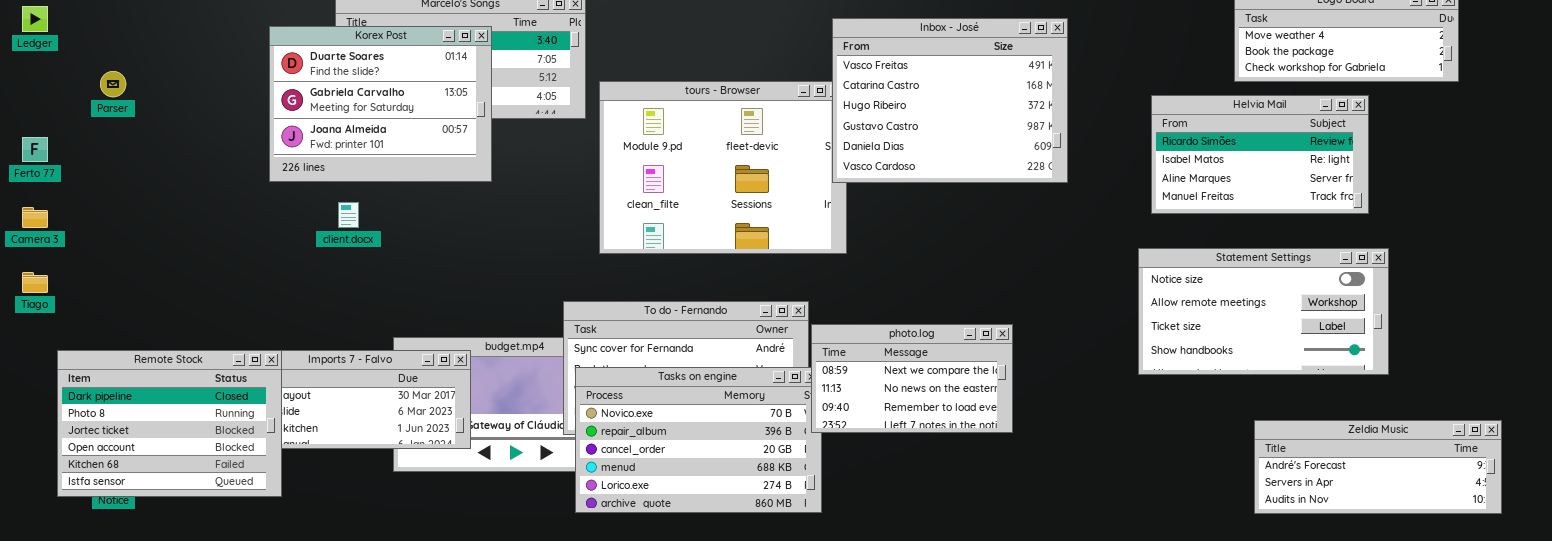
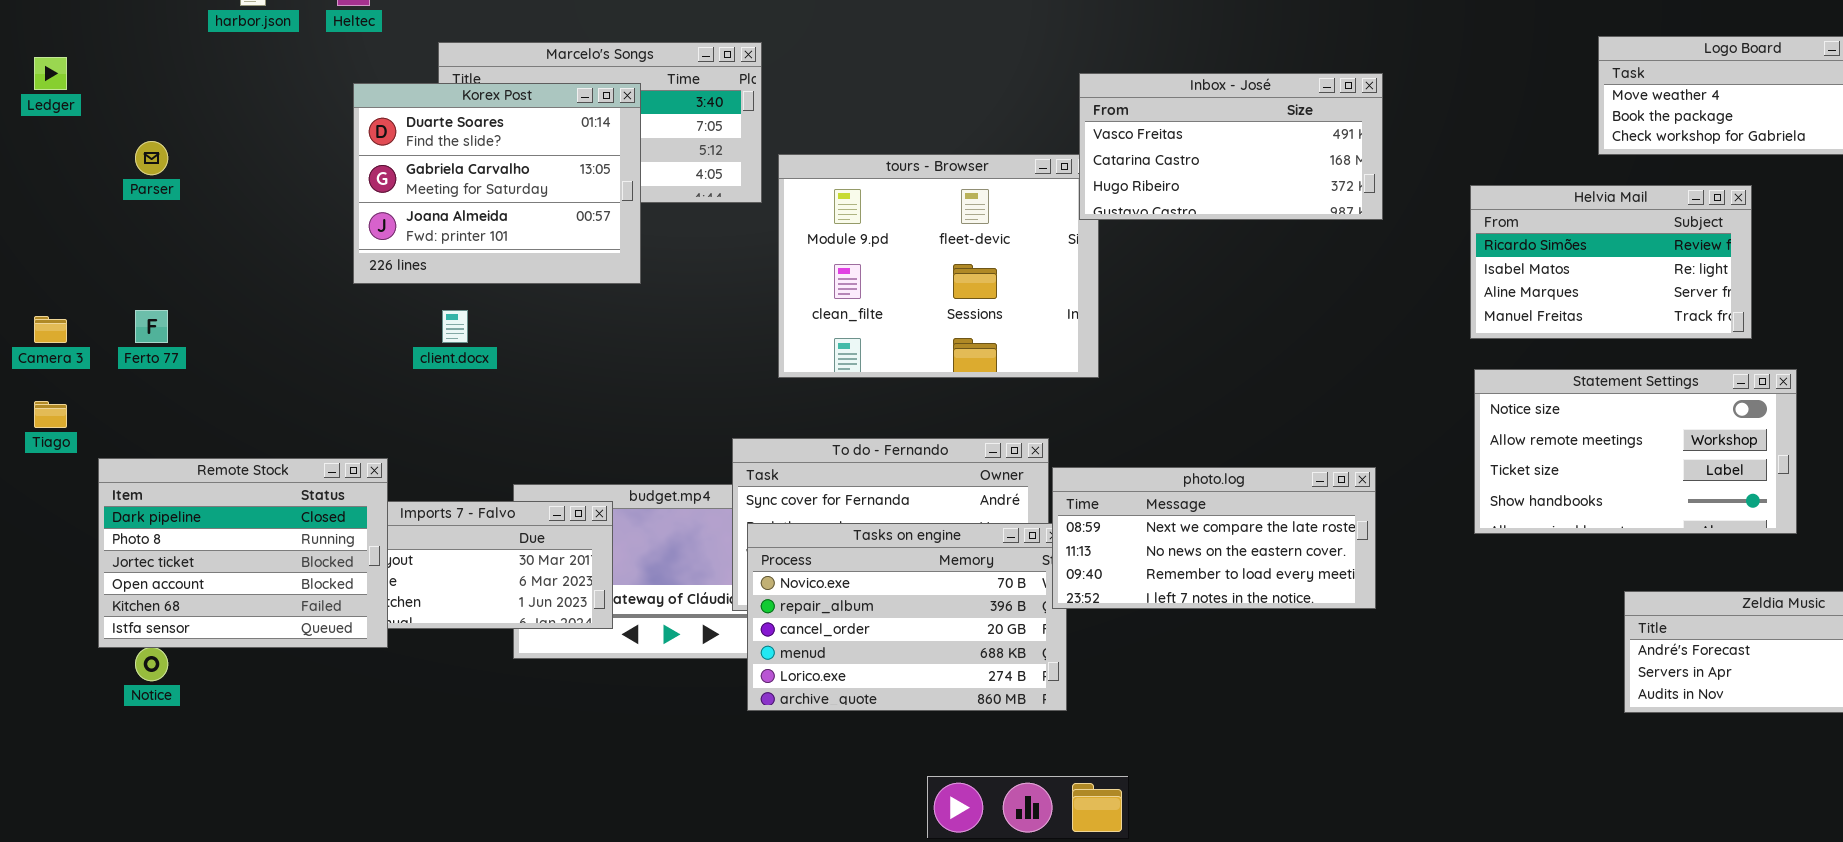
Inbox - José: [832,18,1068,183] -> [1079,73,1383,220], resized
Helvia Mail: [1151,95,1369,214] -> [1470,185,1752,339], moved
Ferto 77: [22,137,48,162] -> [135,310,168,343], moved
photo.log: [811,324,1013,433] -> [1052,467,1376,609], resized
Remote Stock: [57,350,282,497] -> [98,458,388,648], moved

